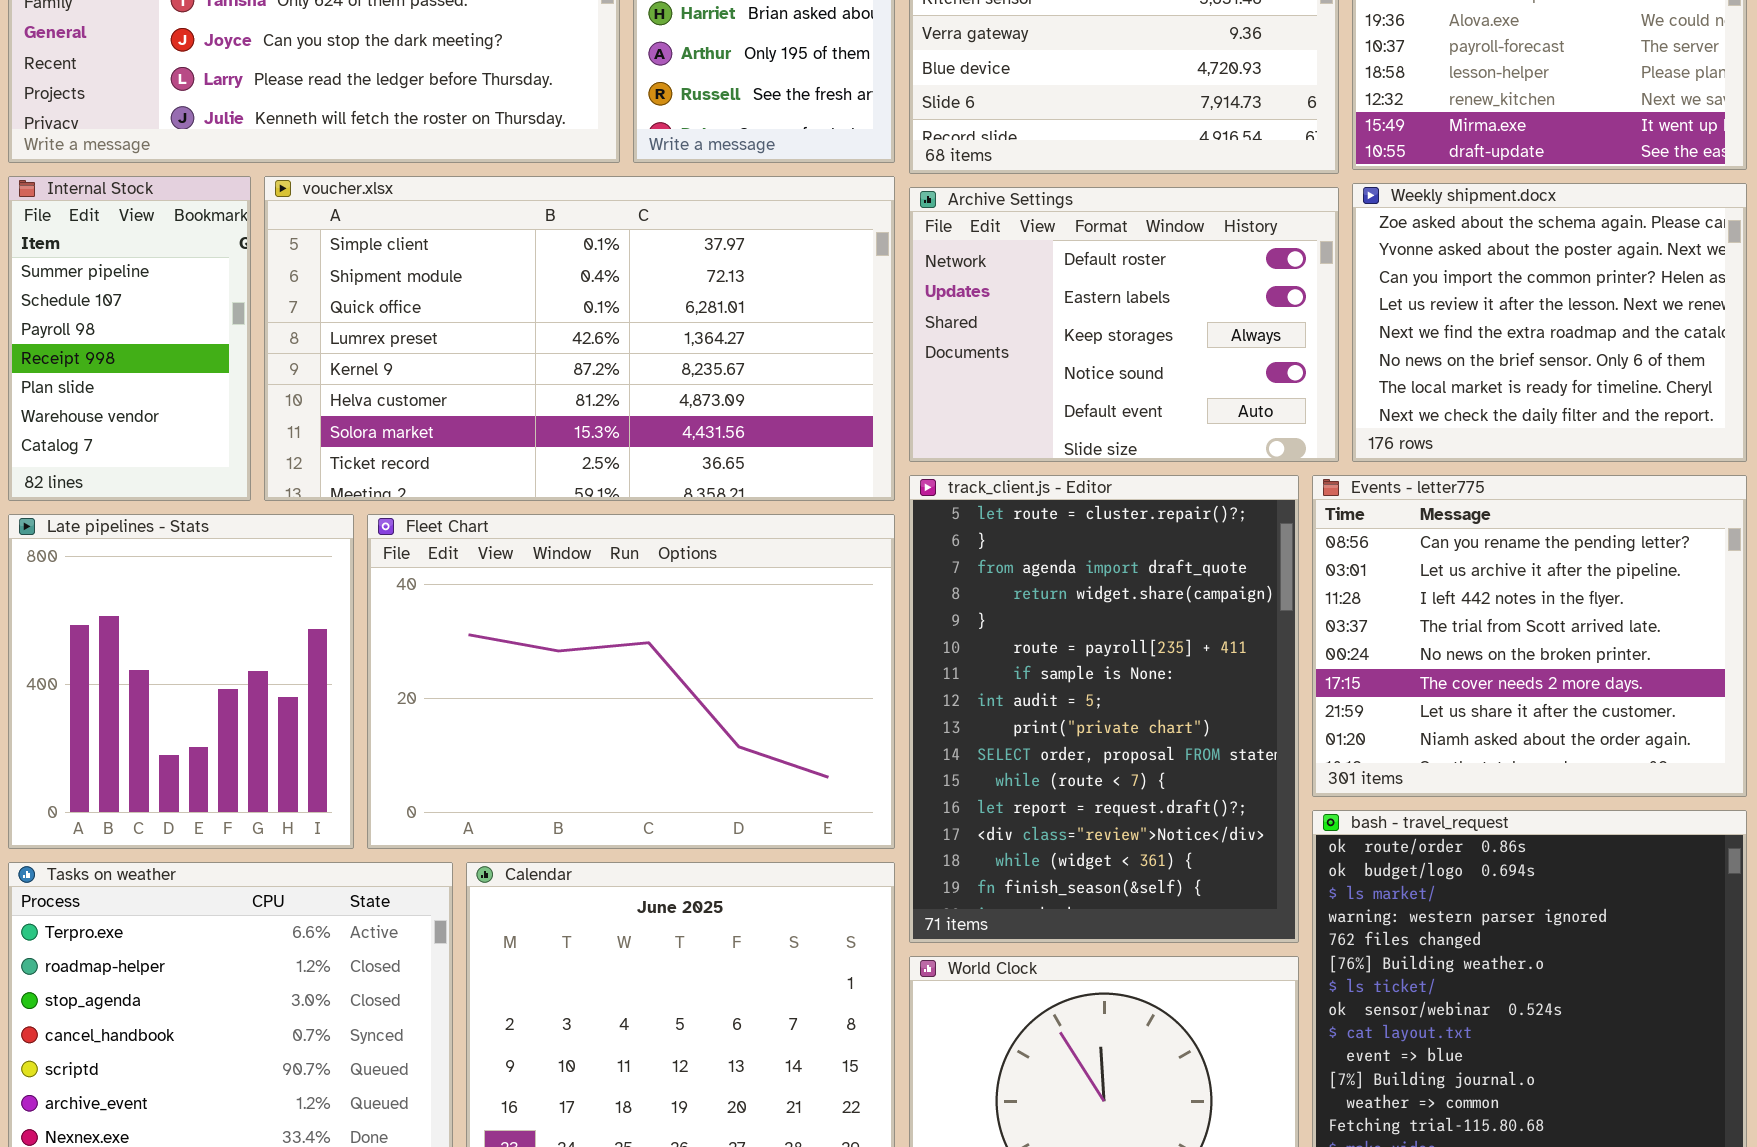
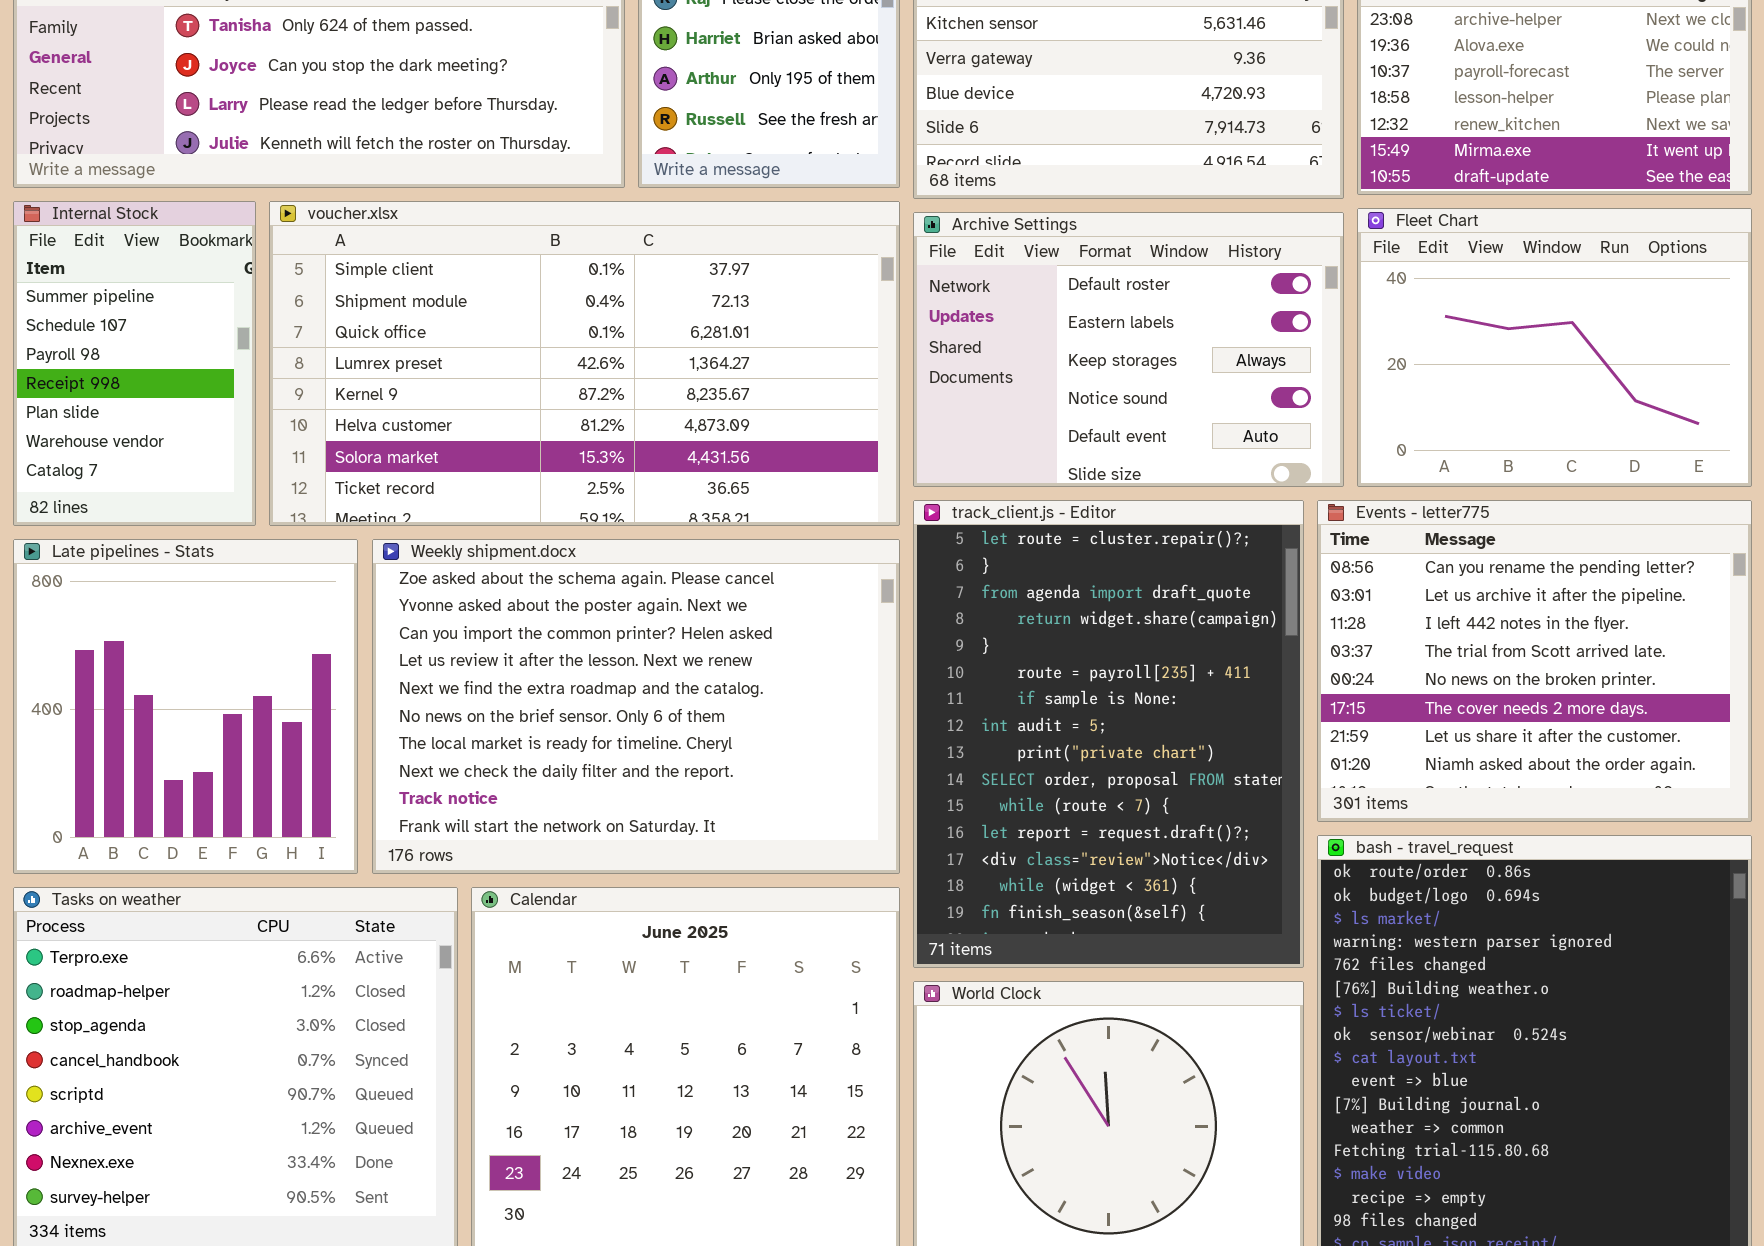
Weekly shipment.docx: [1352,183,1747,462] -> [372,539,900,874], moved, resized
Fleet Chart: [367,514,895,849] -> [1357,208,1752,487], moved, resized

